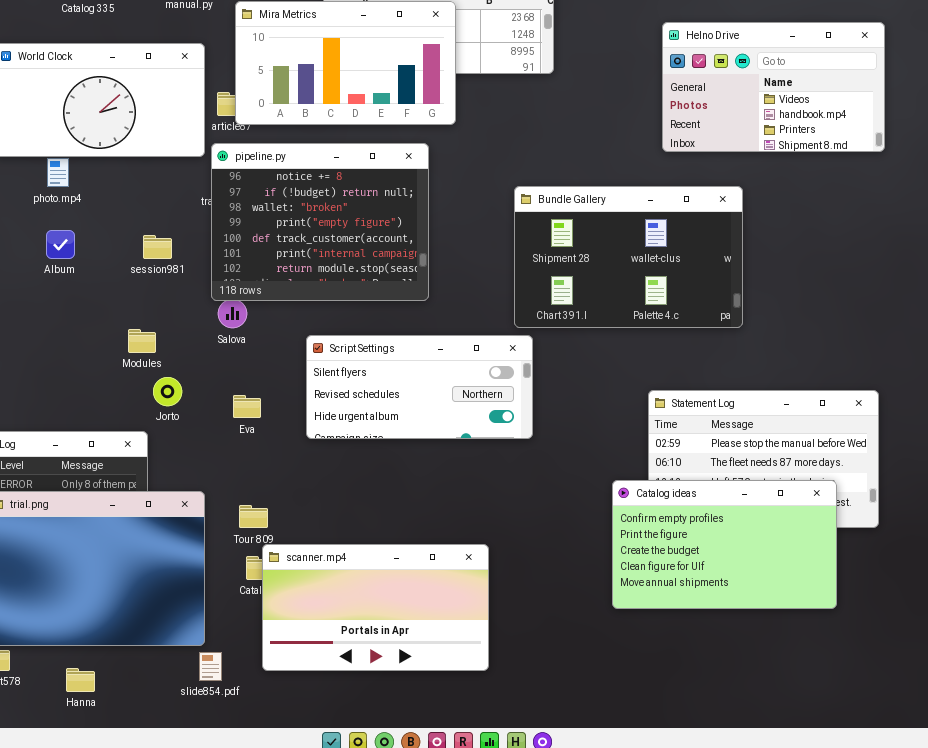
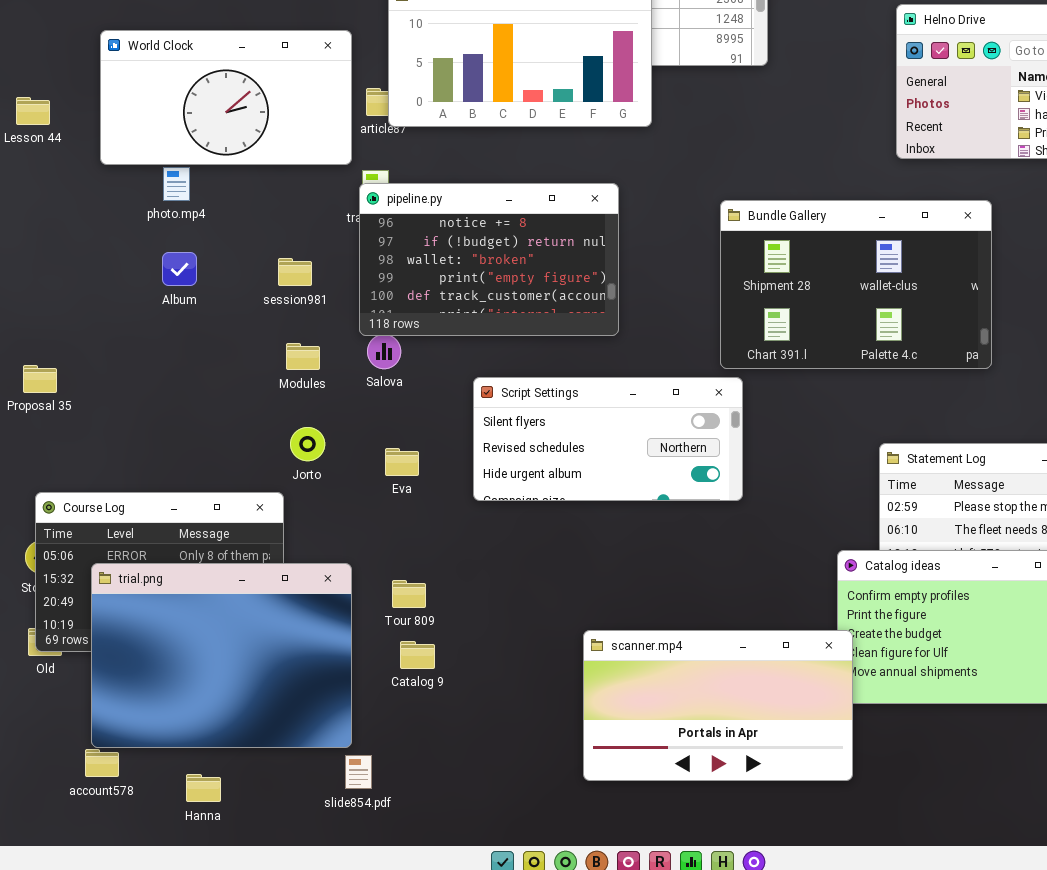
pipeline.py: [211,143,429,301] -> [359,183,619,336], resized
Modules: [128,329,156,353] -> [286,343,320,370], moved
scanner.mp4: [262,544,489,671] -> [583,630,853,781], moved

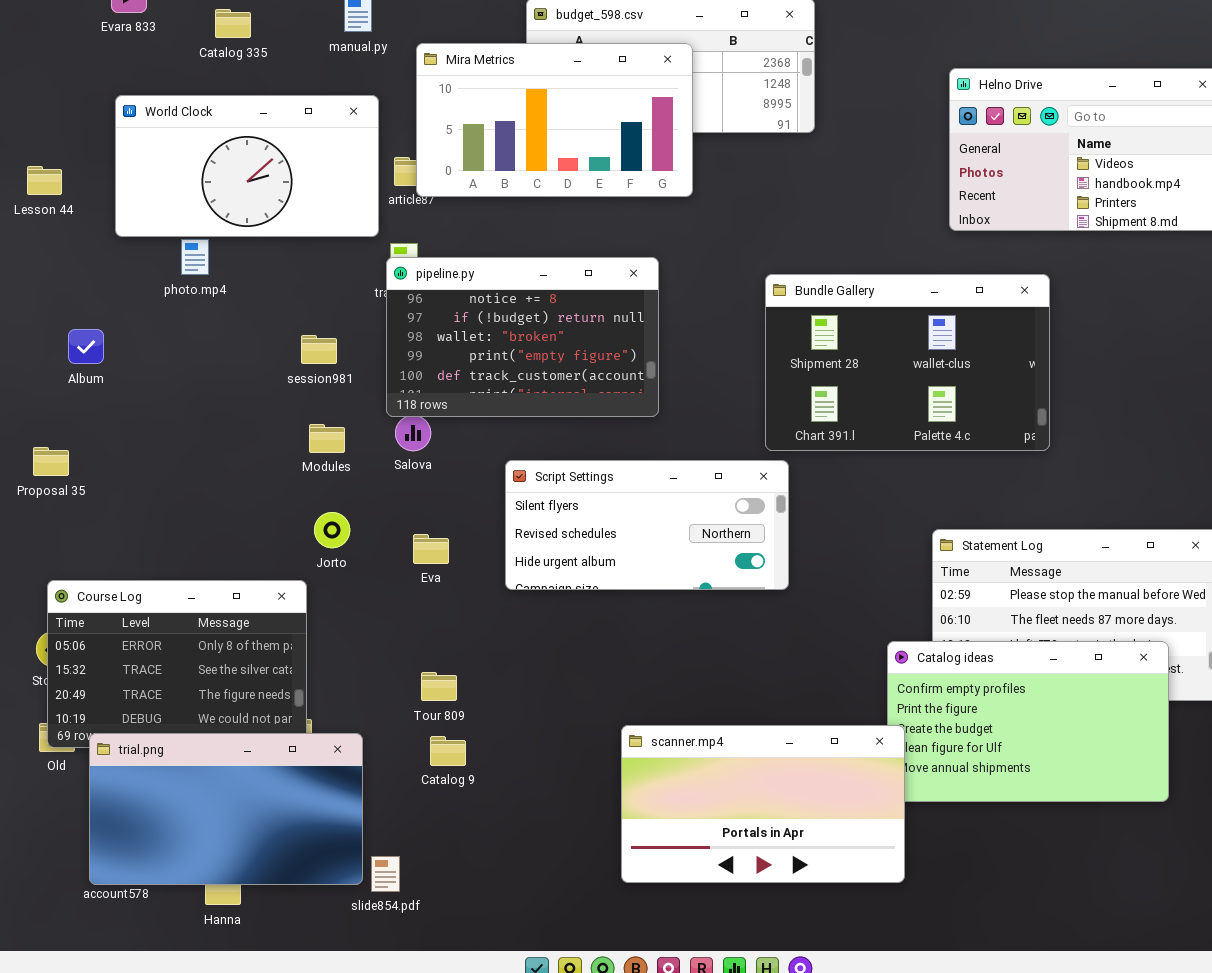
Album: [162,252,197,286] -> [68,329,104,364], moved
trial.png: [91,563,352,748] -> [89,733,363,885], moved, resized

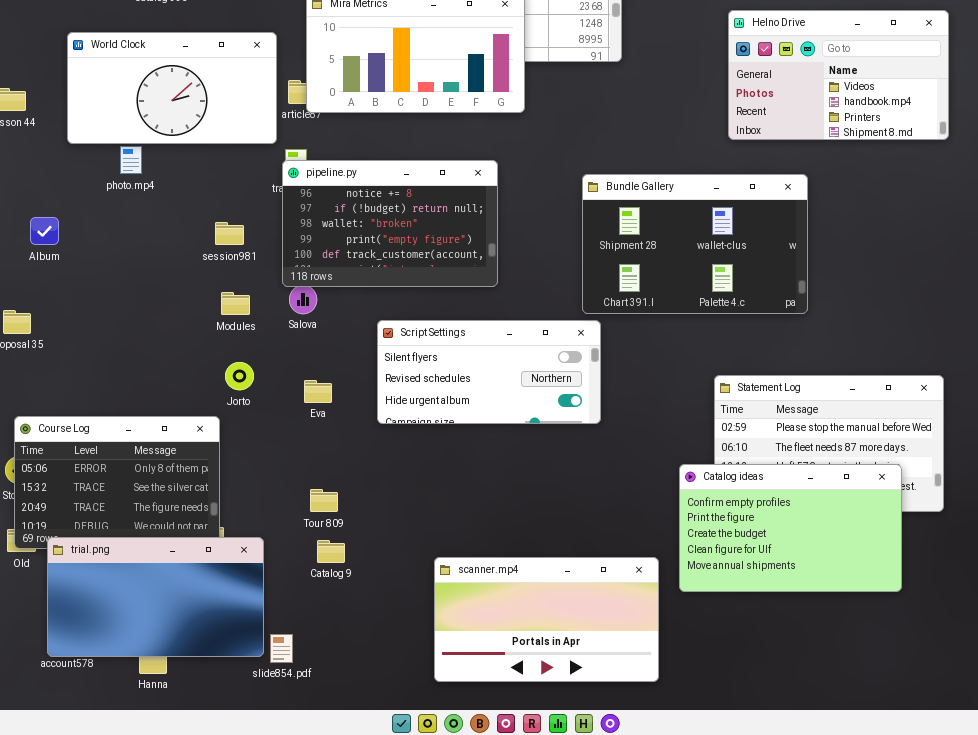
scanner.mp4: [621,725,905,883] -> [434,557,659,682], moved

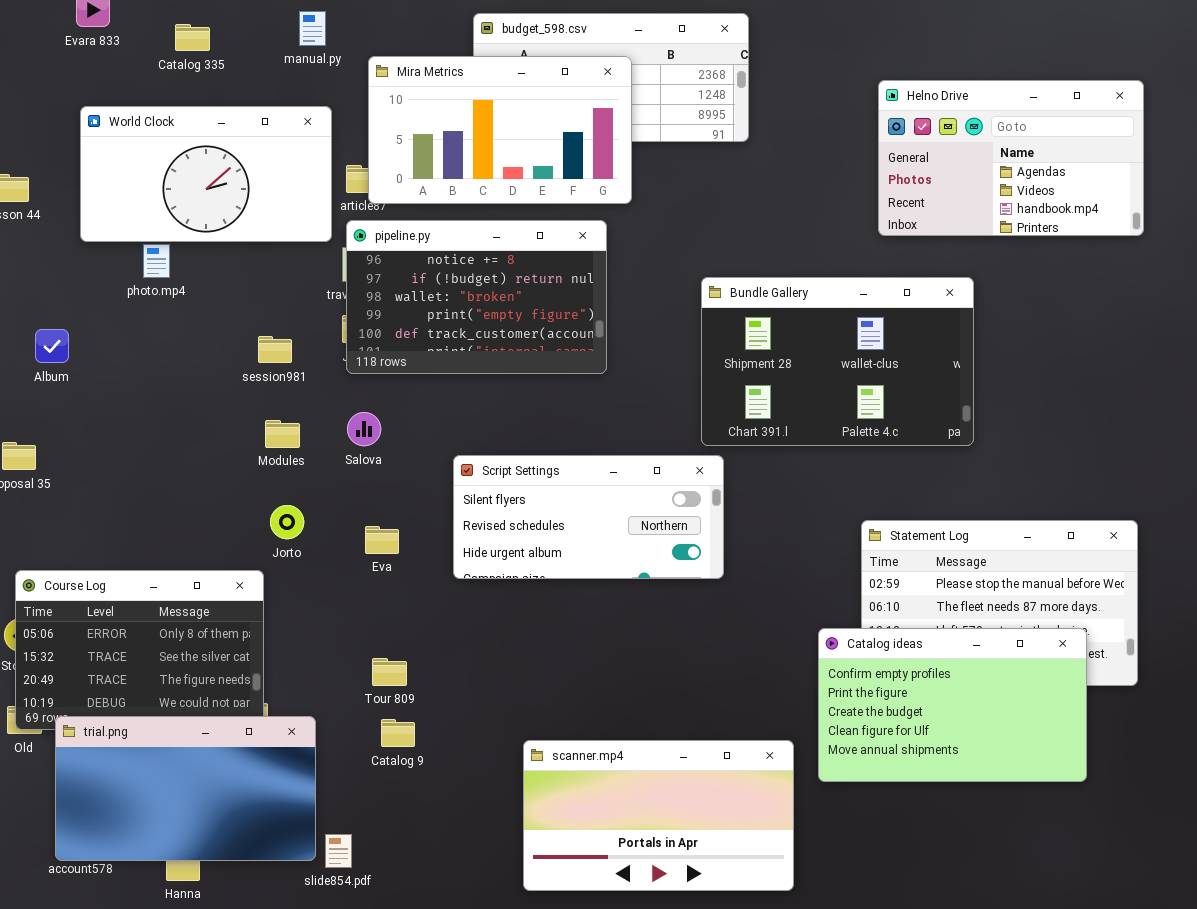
Helno Drive: [728,10,949,140] -> [878,80,1144,236], scrolled up 1 row
pipeline.py: [282,160,498,287] -> [346,220,607,374], moved

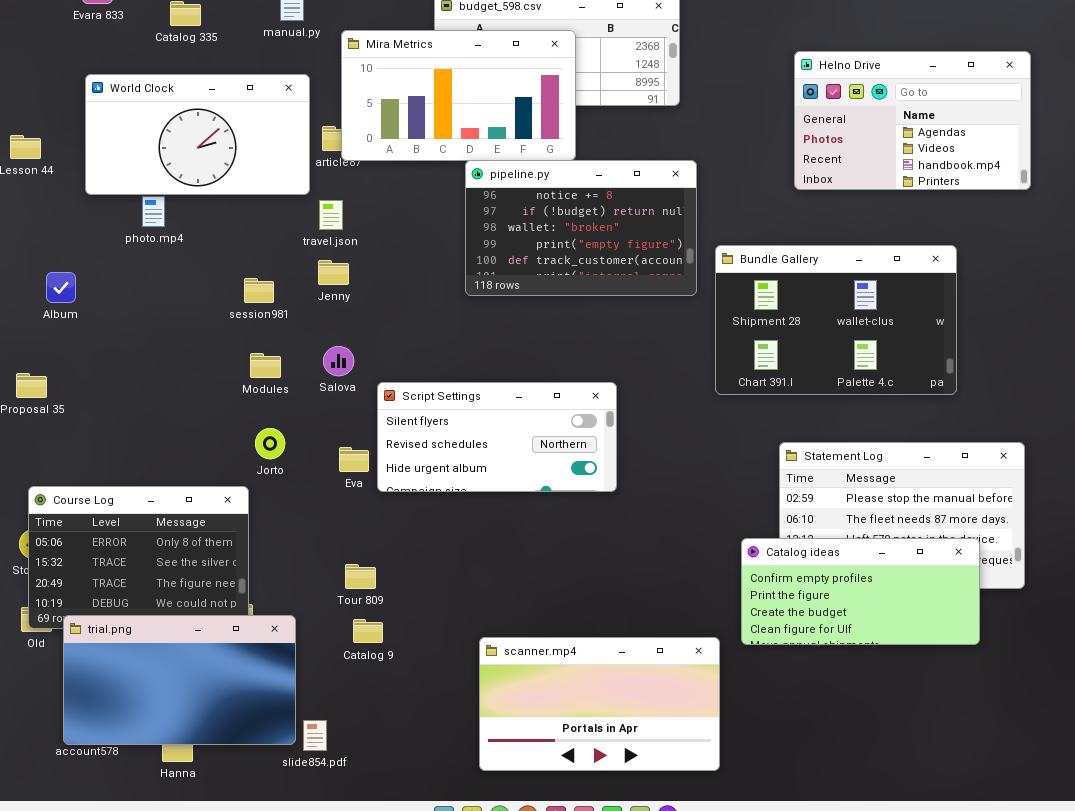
pipeline.py: [346,220,607,374] -> [465,160,697,296], moved
Bundle Gallery: [701,277,974,446] -> [715,245,957,395], moved
Script Settings: [453,455,724,579] -> [377,382,617,492], moved
Catalog ideas: [818,628,1087,782] -> [741,538,980,645], resized

